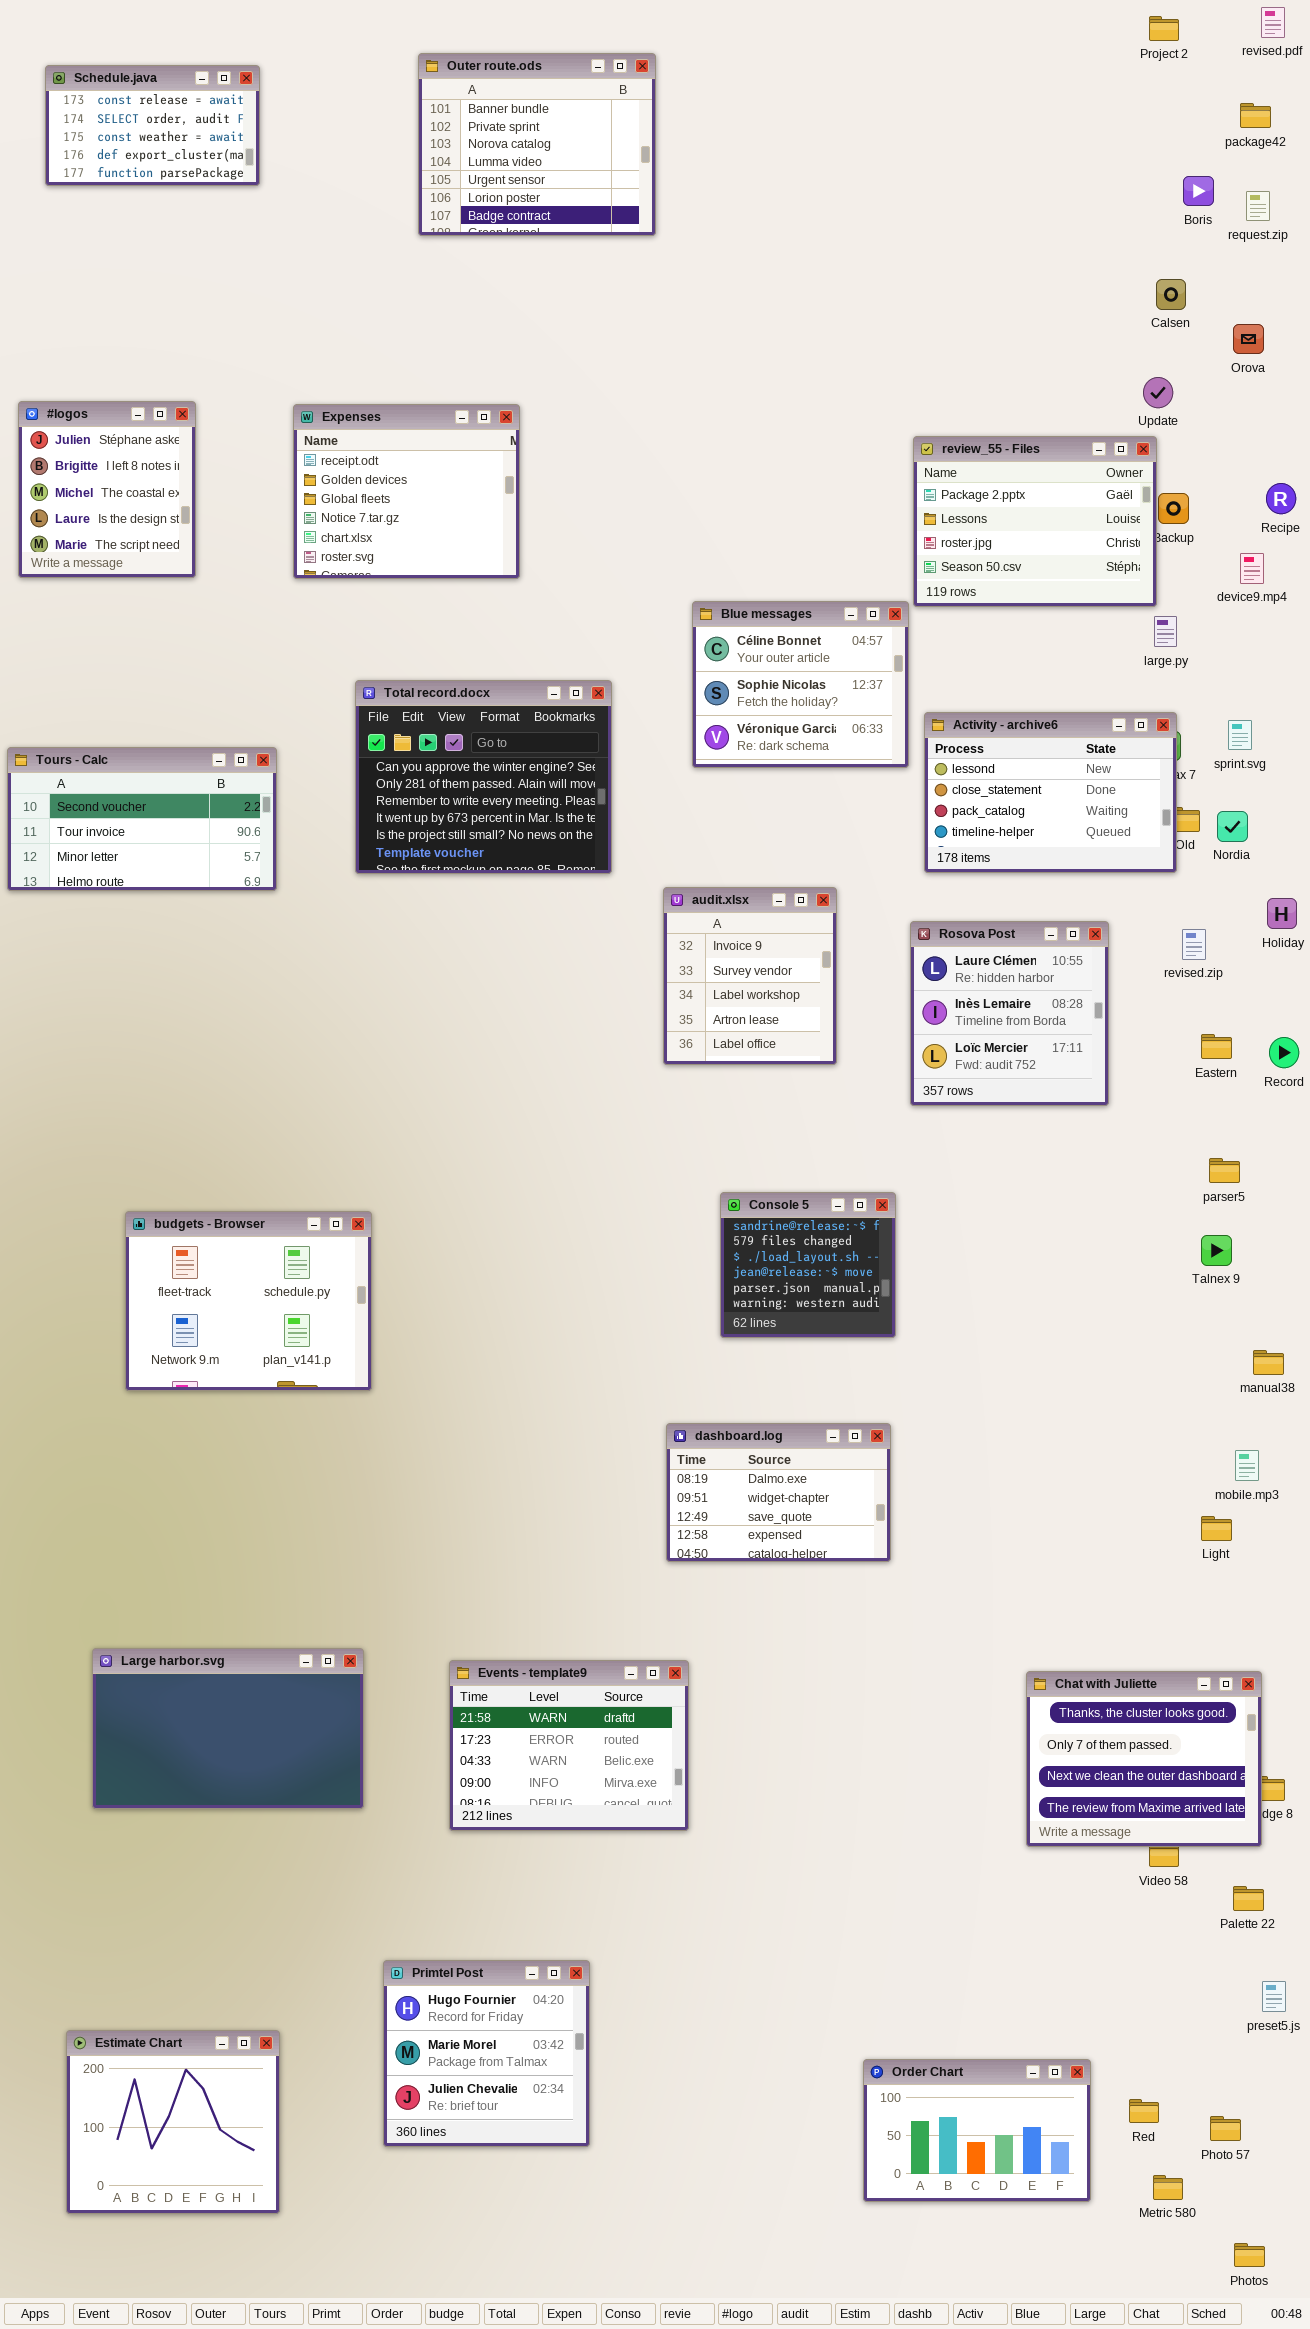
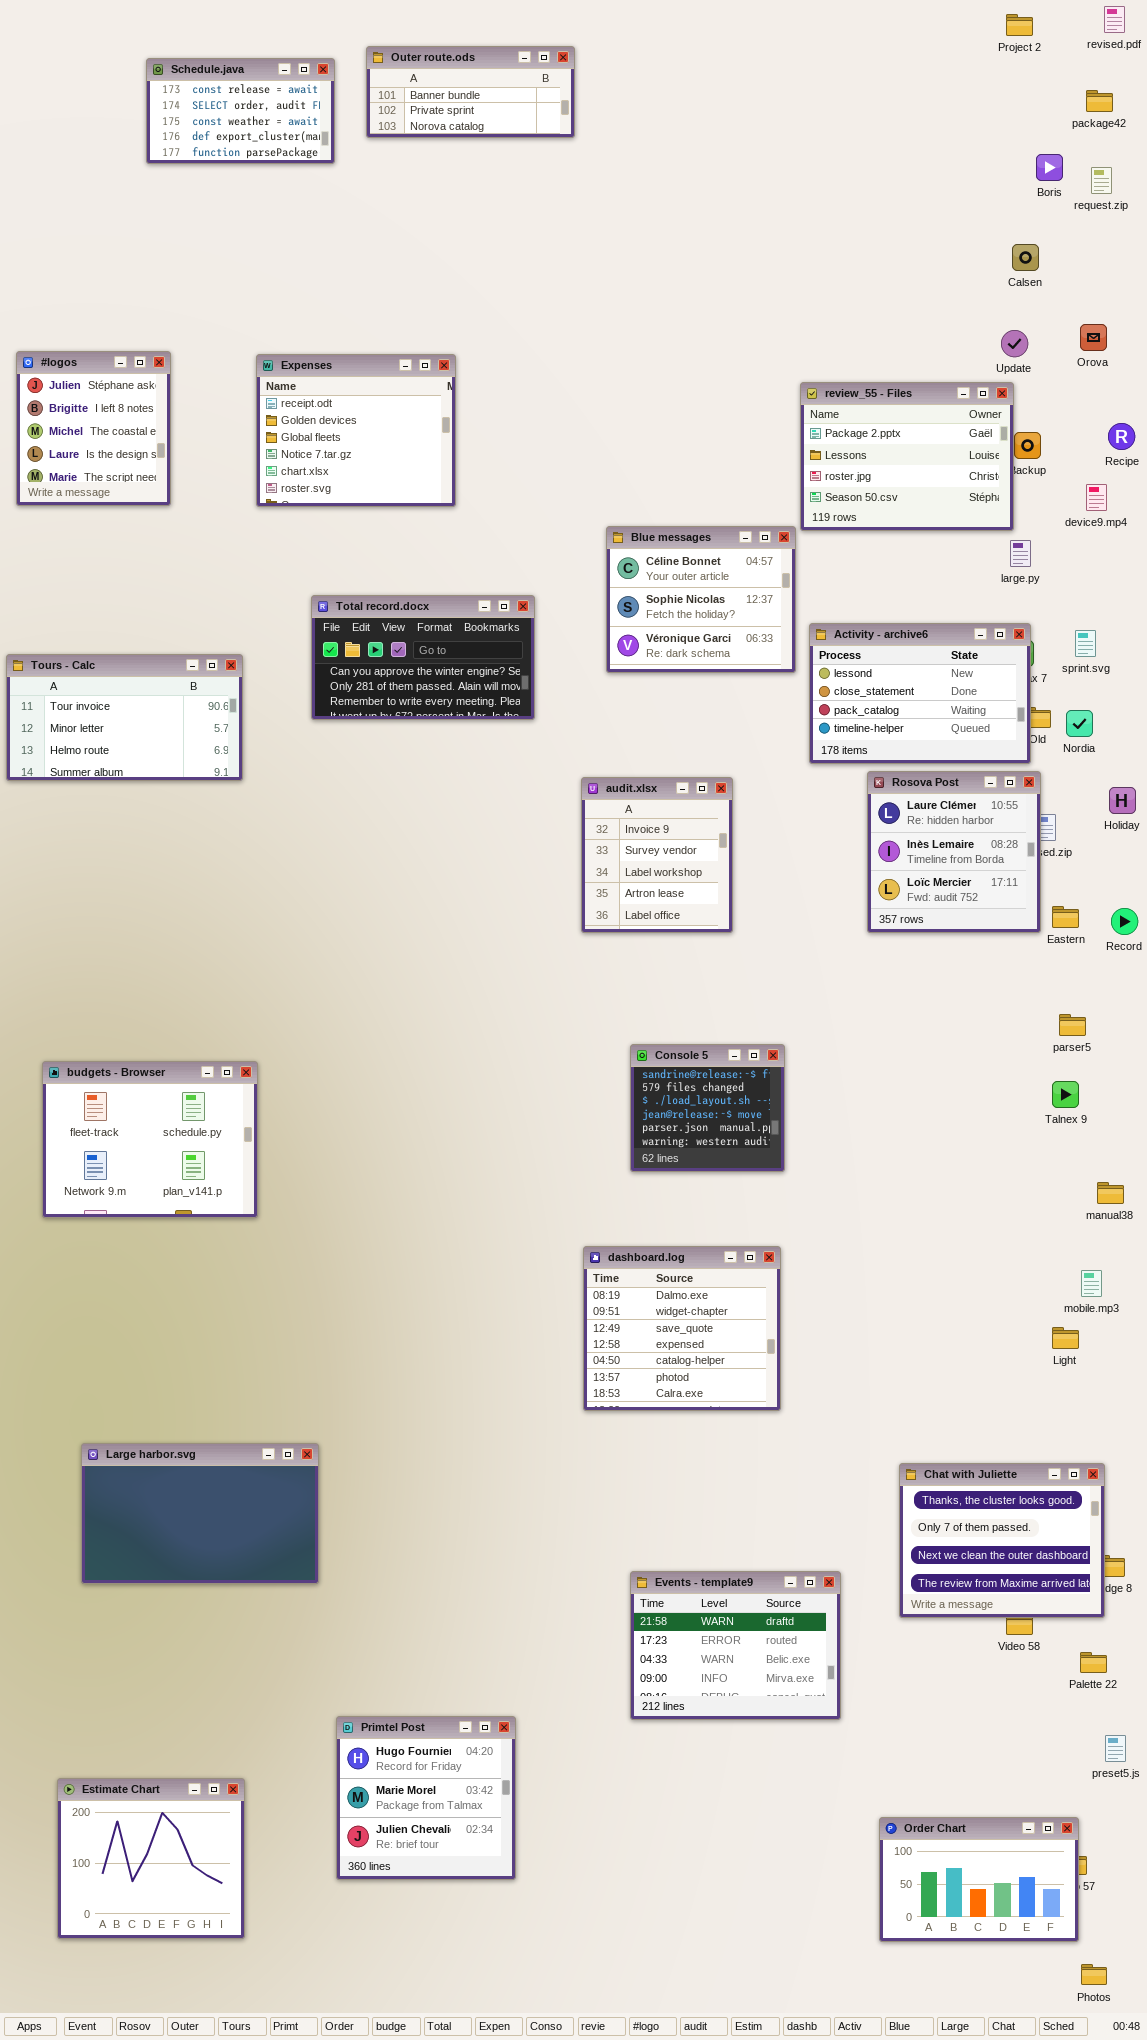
Outer route.ods: [418,53,656,236] -> [366,46,575,138], resized
Schedule.java: [45,65,260,186] -> [146,58,335,164], moved
Orova: [1233,324,1264,354] -> [1080,324,1107,351], moved
Total record.docx: [355,680,612,874] -> [311,595,535,720], resized
Tours - Calc: [7,747,277,891] -> [6,654,243,781], scrolled down 1 row
Rosova Post: [910,921,1109,1106] -> [867,771,1041,933], moved
budgets - Browser: [125,1211,372,1391] -> [42,1061,258,1218], moved
dashboard.log: [666,1423,891,1562] -> [583,1246,781,1411], resized
Events - template9: [449,1660,689,1831] -> [630,1571,841,1720], moved
Order Chart: [863,2059,1091,2202] -> [879,1817,1079,1942], moved

